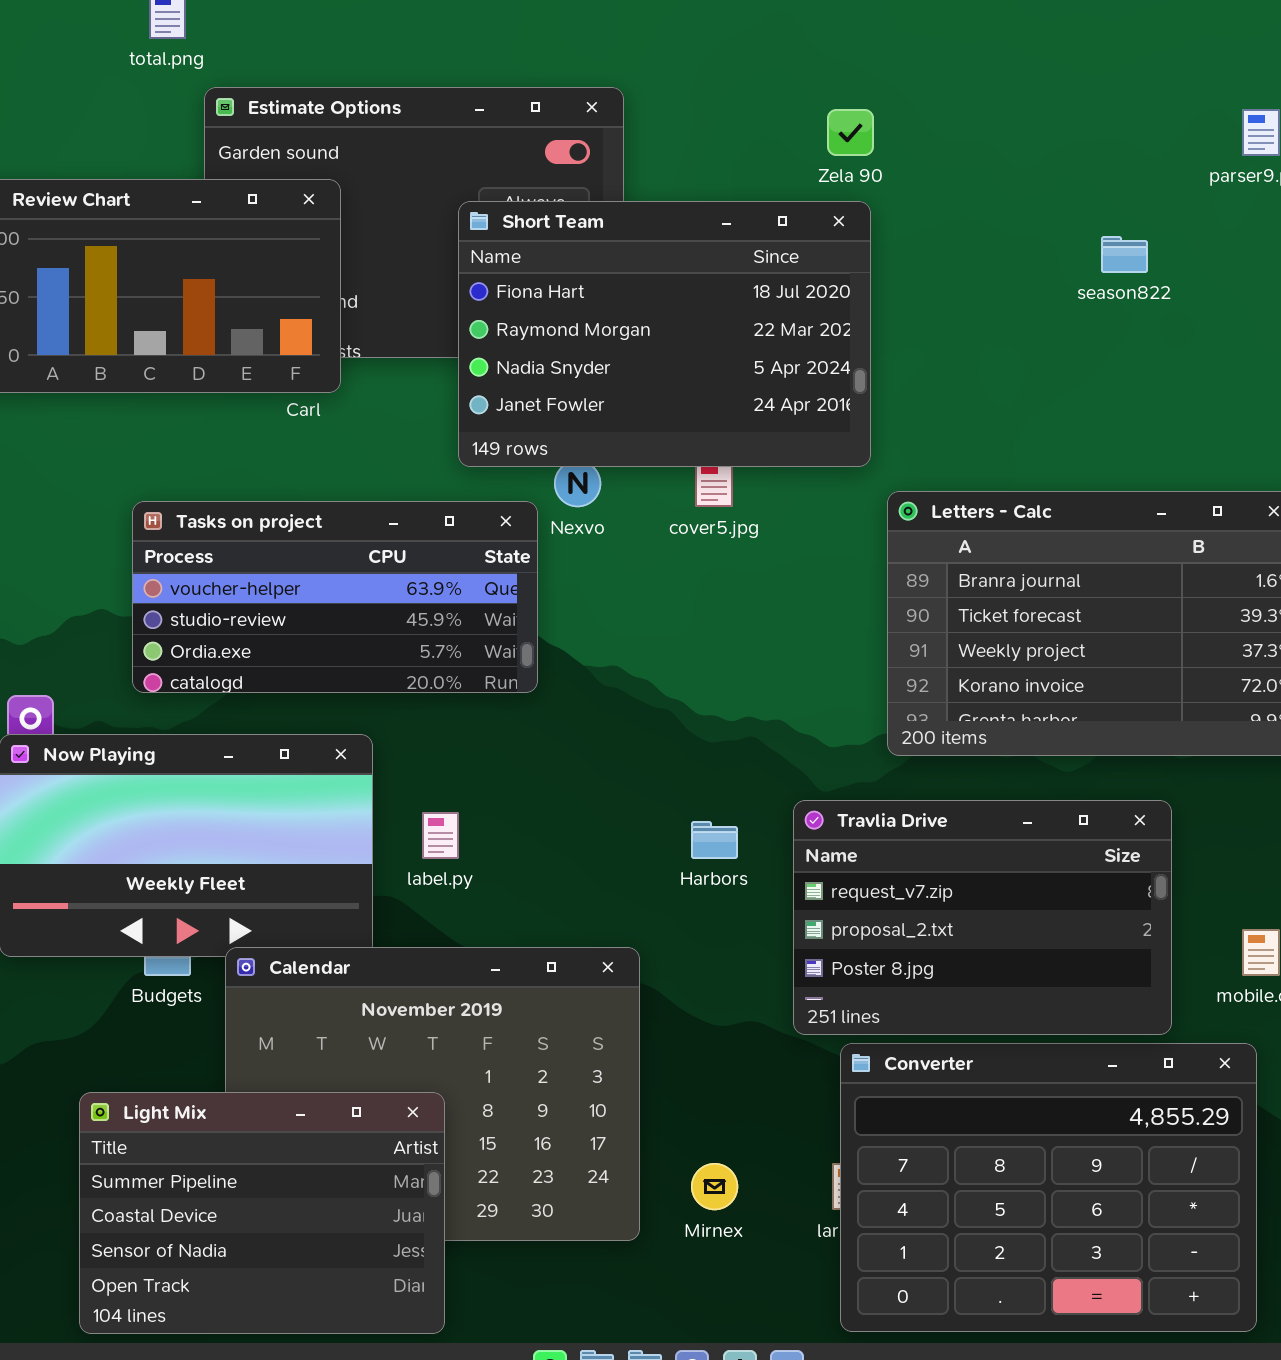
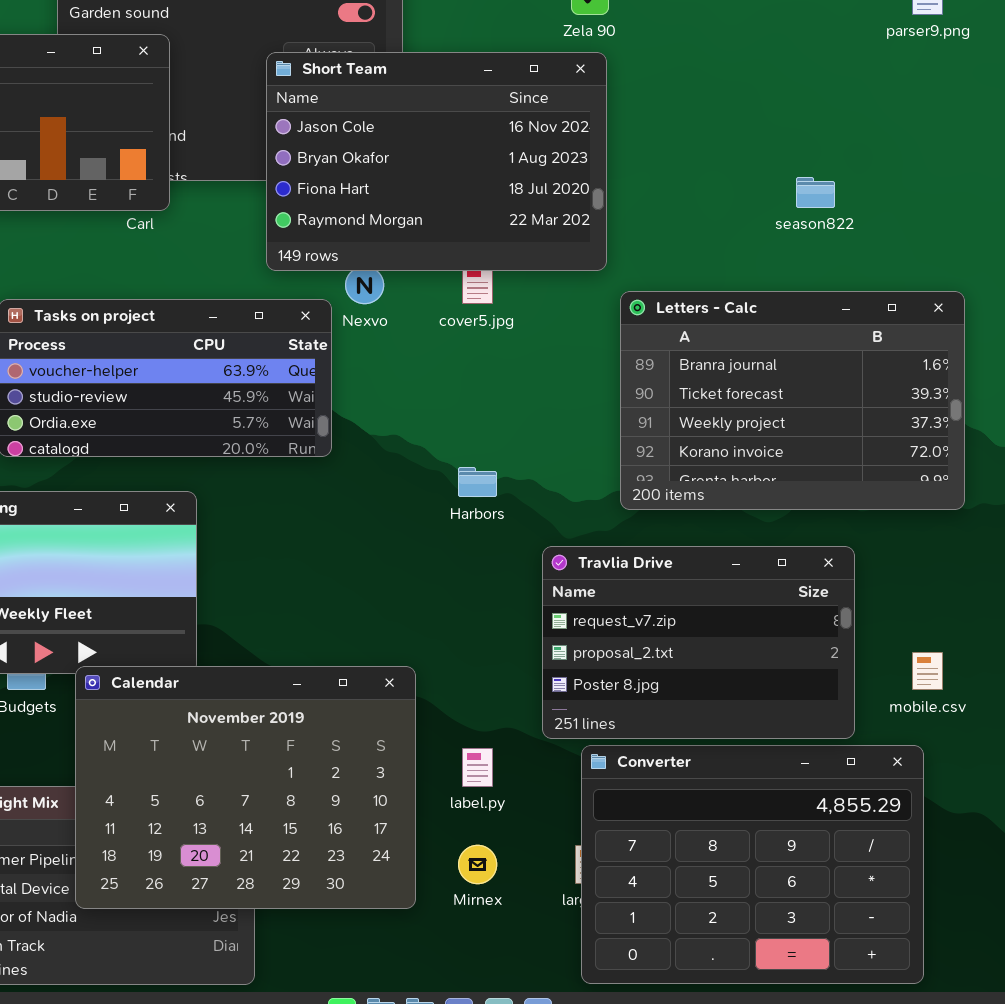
Short Team: [458,201,871,467] -> [266,52,607,271], scrolled up 2 rows
season822: [1101,236,1148,273] -> [796,177,835,208], moved
label.py: [422,812,459,859] -> [462,748,493,787], moved
Harbors: [691,821,738,859] -> [458,467,497,497], moved
Calendar: [225,947,640,1241] -> [75,666,416,909], raised

